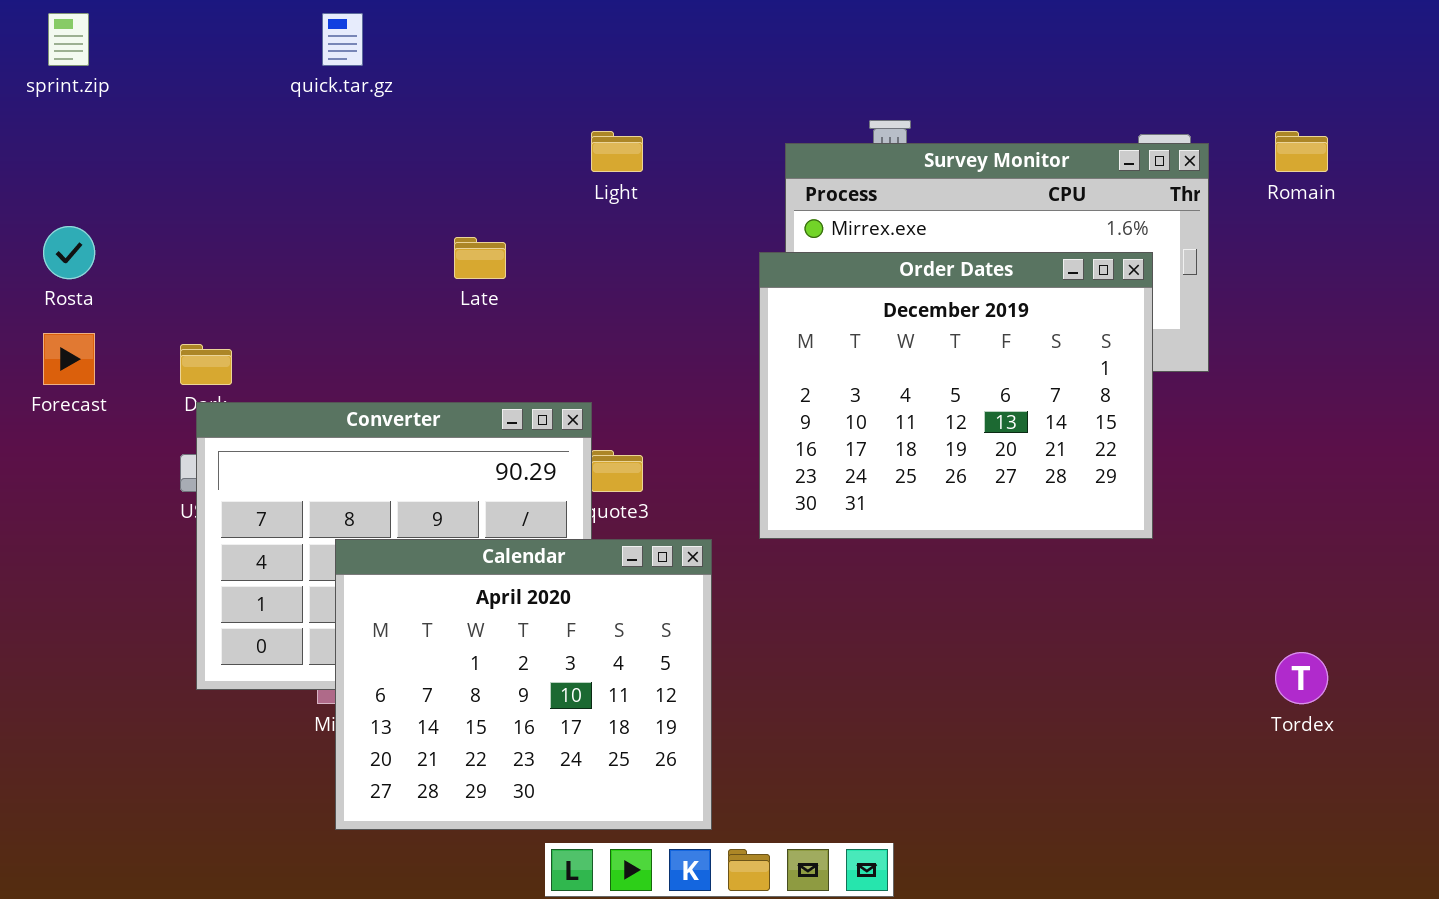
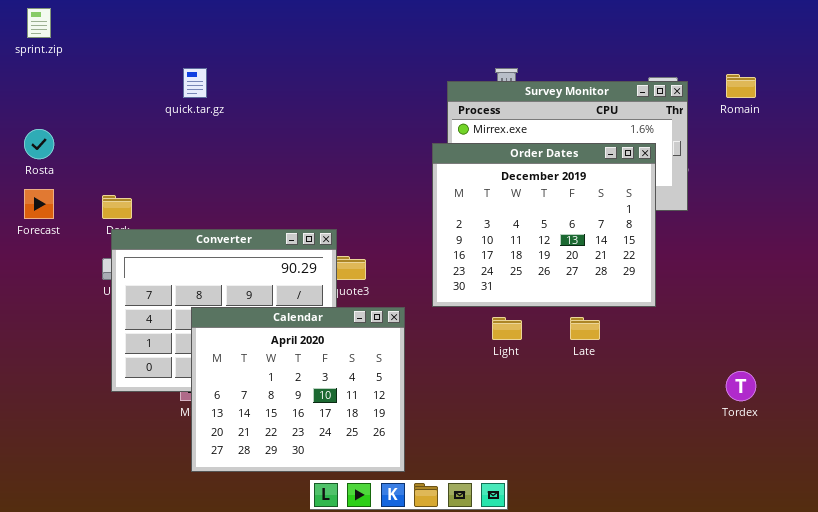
quick.tar.gz: [322,13,363,66] -> [183,68,207,98], moved
Light: [591,131,643,172] -> [492,317,522,340], moved
Late: [454,237,506,279] -> [570,317,600,340], moved

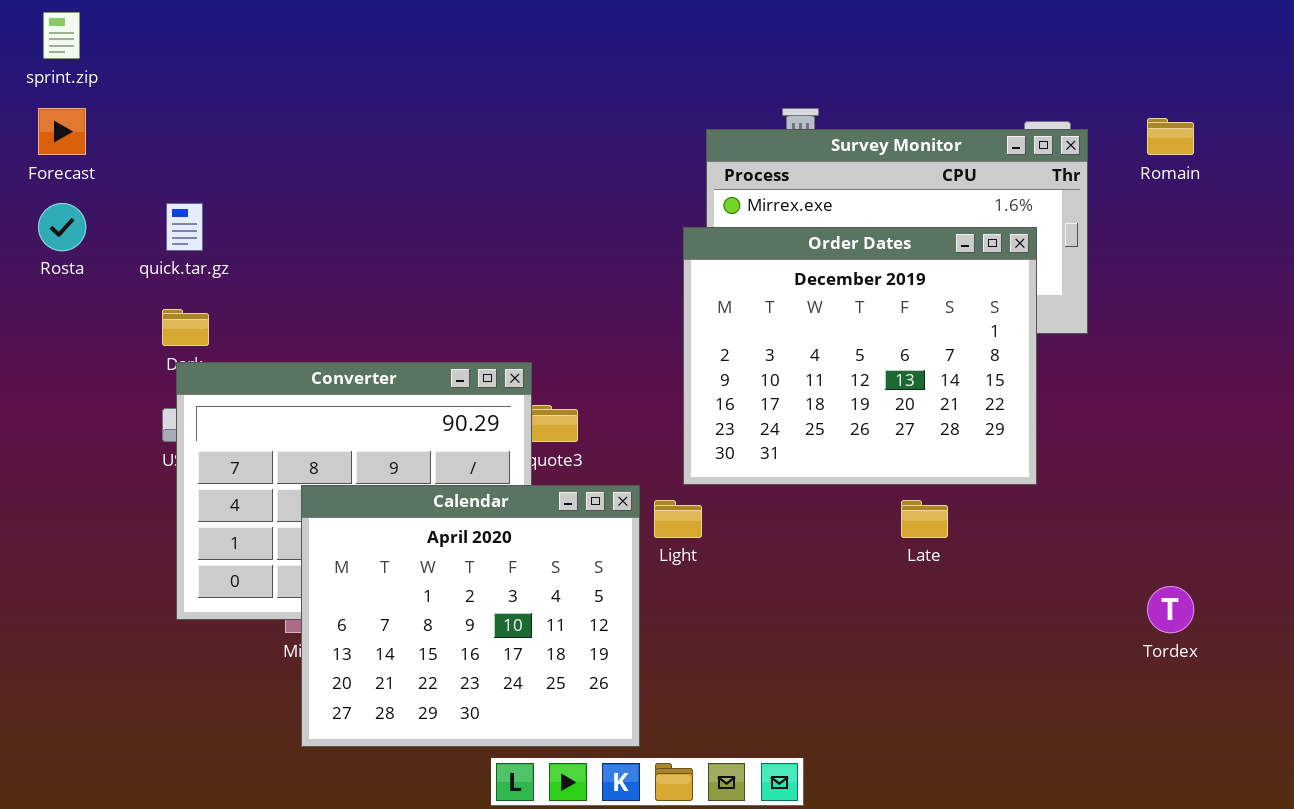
quick.tar.gz: [183,68,207,98] -> [166,203,203,251], moved
Forecast: [24,189,54,219] -> [38,108,86,155], moved
Light: [492,317,522,340] -> [654,500,702,538], moved

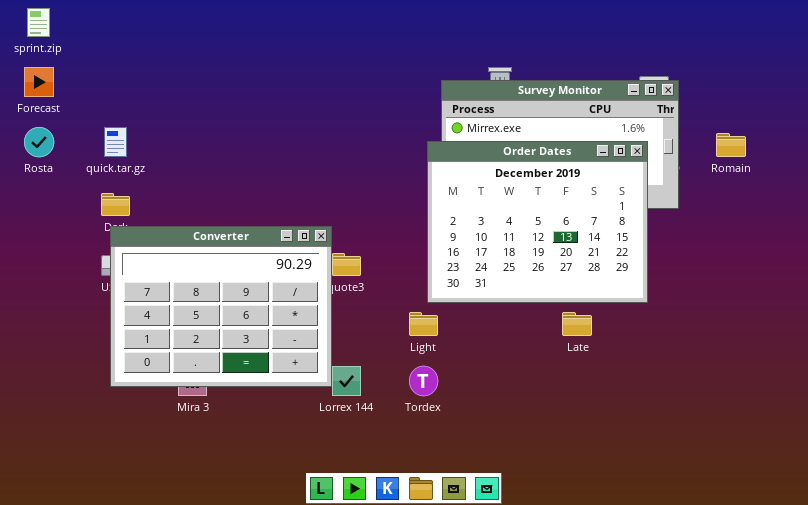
Romain: [1147,118,1194,155] -> [716,133,746,157], moved
Calendar: [301,485,640,747] -> none, closed
Tordex: [1147,586,1194,633] -> [409,366,438,396], moved

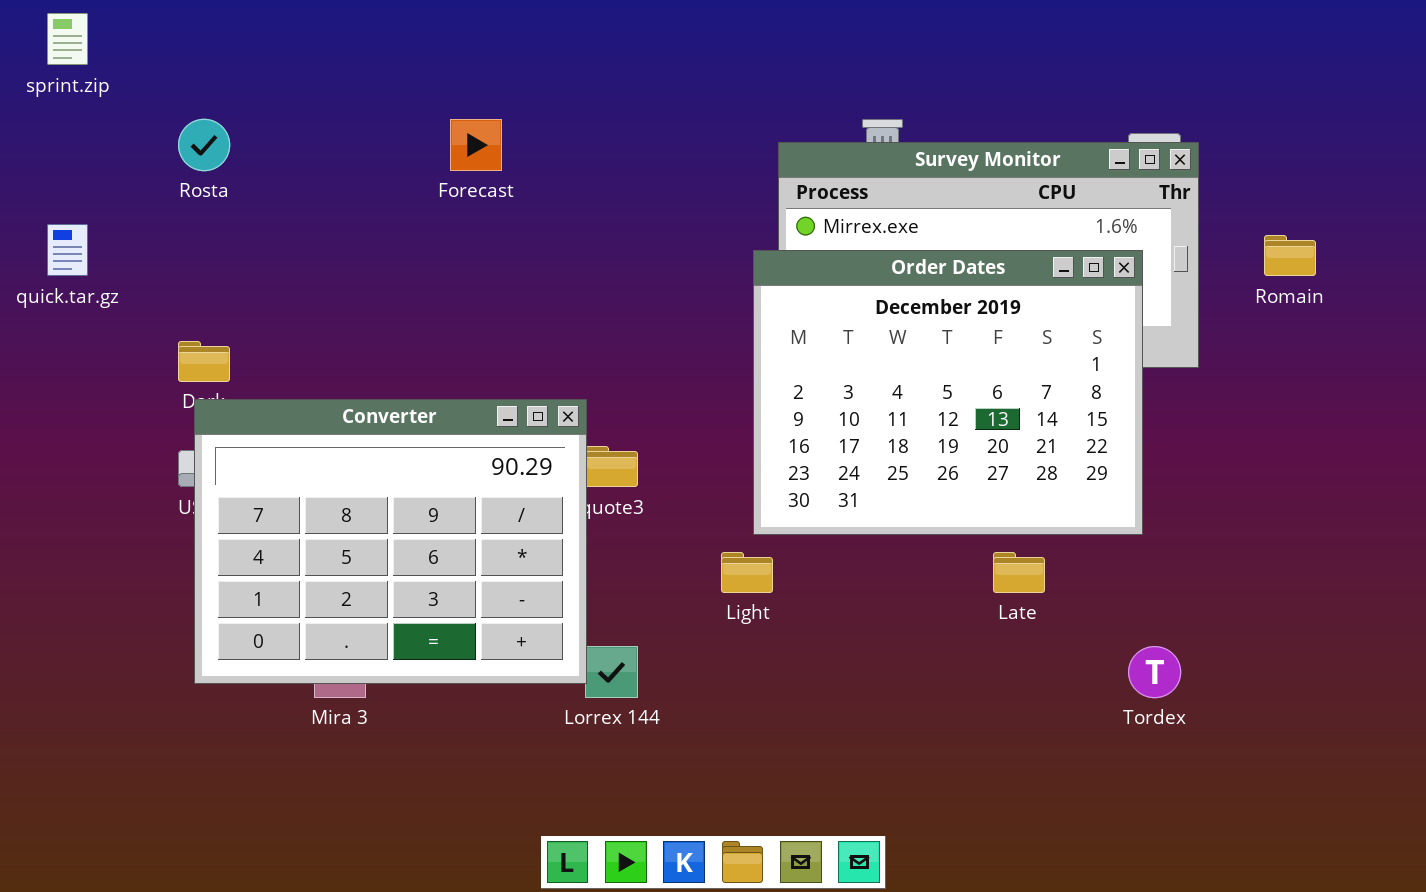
Forecast: [24,67,54,97] -> [450,119,502,171], moved
Rosta: [24,127,54,157] -> [178,119,230,171], moved
quick.tar.gz: [104,127,127,157] -> [47,224,88,276], moved
Tordex: [409,366,438,396] -> [1128,646,1181,698], moved

